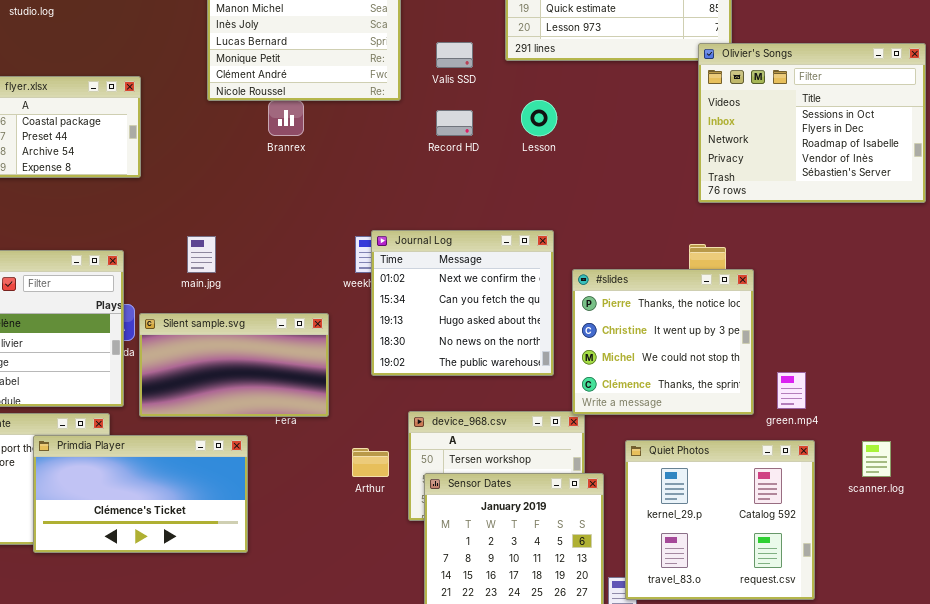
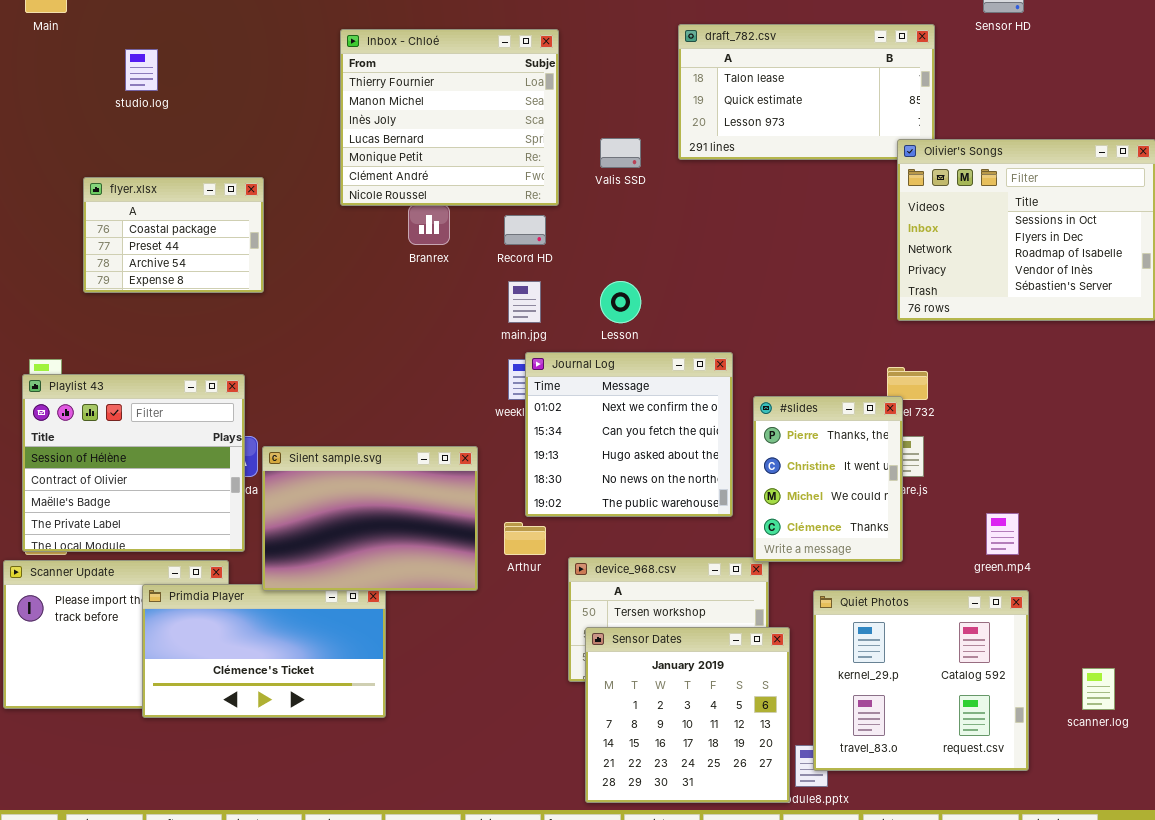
Lesson: [521,100,557,136] -> [600,281,641,323], moved
Record HD: [436,110,473,136] -> [504,215,546,245], moved
main.jpg: [187,236,216,273] -> [508,281,541,323], moved
#slides: [572,269,754,415] -> [753,396,903,562], resized
Silent sample.svg: [139,313,329,417] -> [262,446,478,591], resized
scanner.log: [862,441,891,477] -> [1082,668,1115,710], moved
Arthur: [352,448,389,477] -> [504,522,546,555], moved

